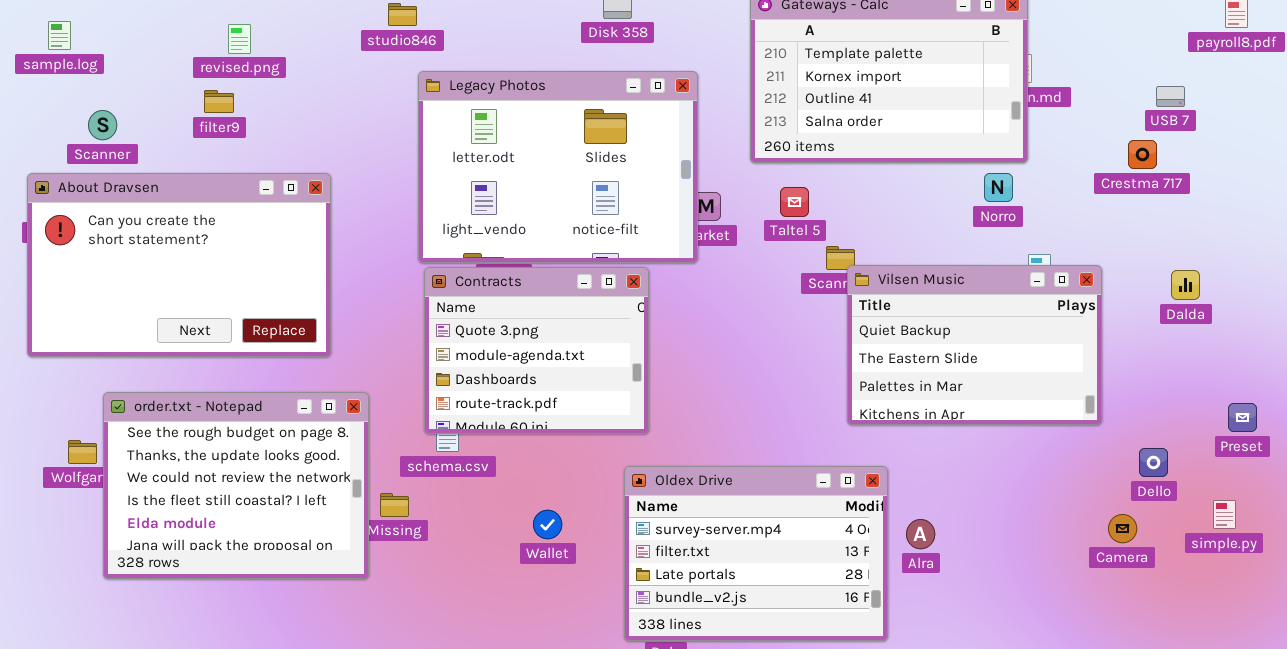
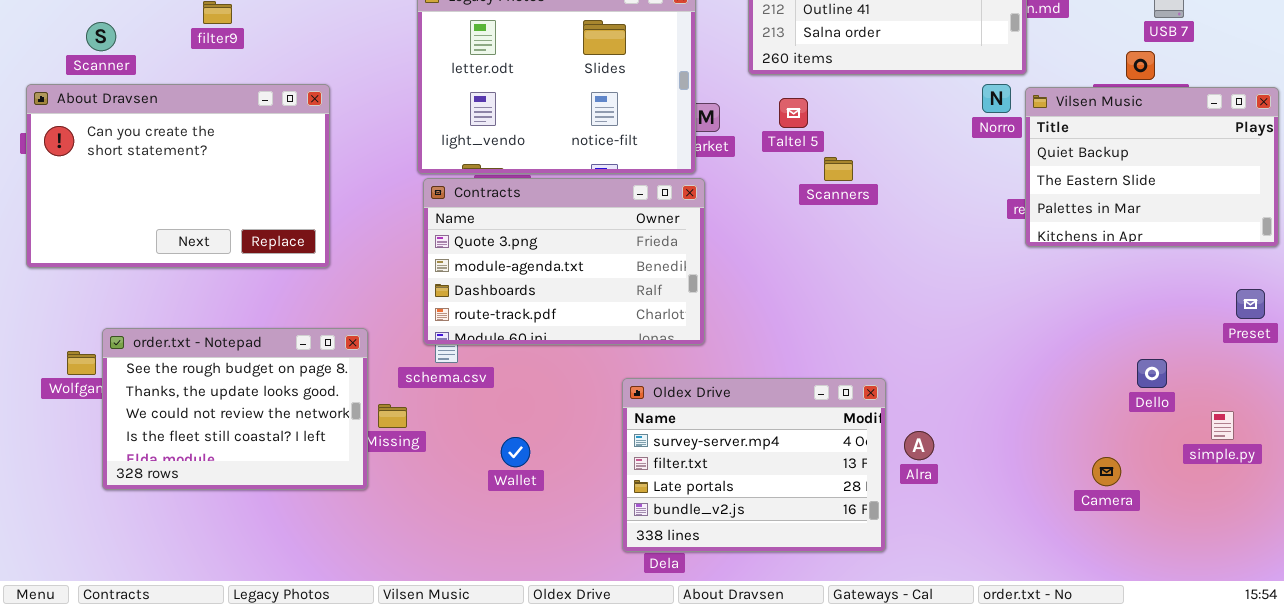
Vilsen Music: [847,265,1102,425] -> [1025,87,1279,247], moved
Contracts: [424,267,649,434] -> [423,178,705,345], resized
order.txt - Notepad: [103,392,369,579] -> [102,328,368,490], resized
Preset: [1228,403,1257,432] -> [1236,289,1265,319], moved
Wallet: [533,510,562,539] -> [501,437,530,467], moved
Camera: [1108,514,1137,543] -> [1092,457,1121,486], moved

